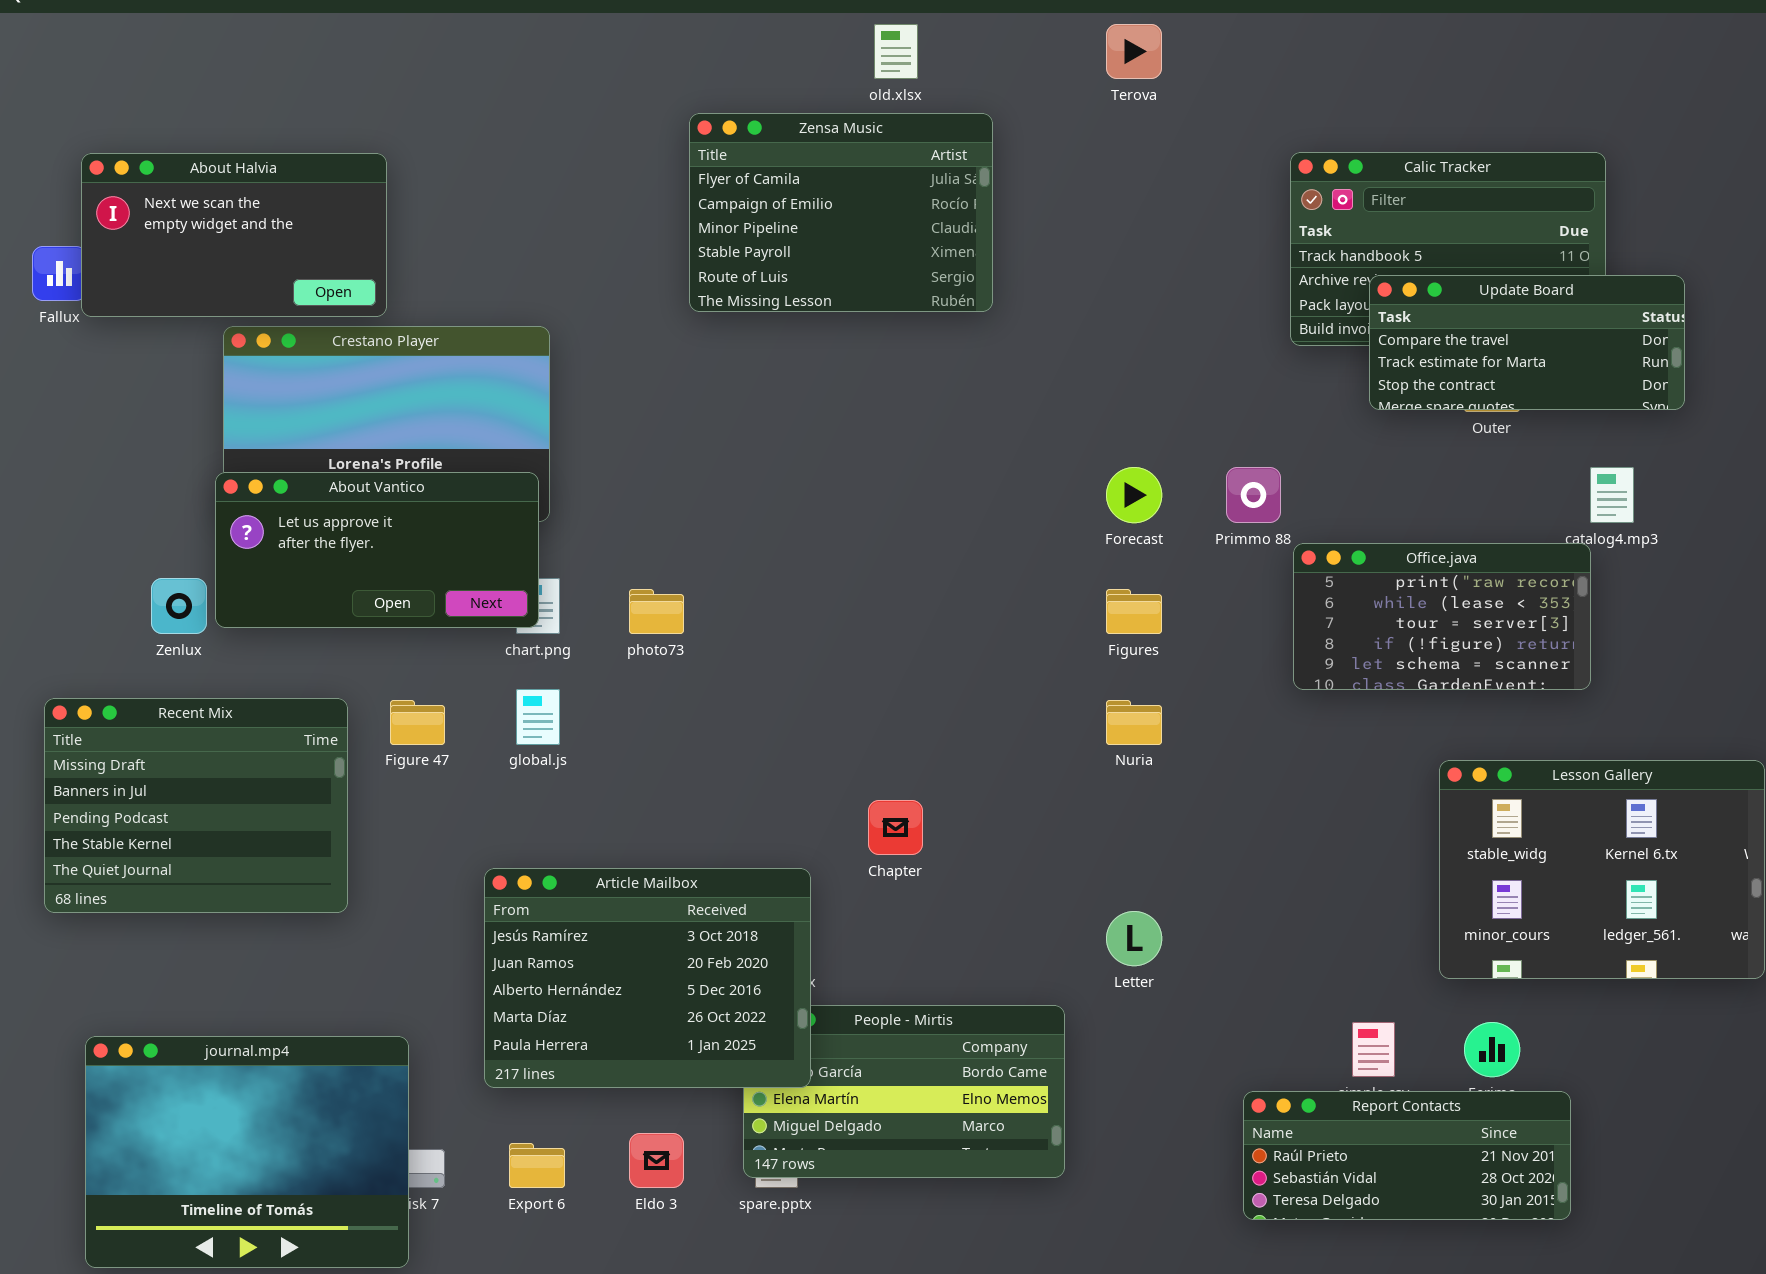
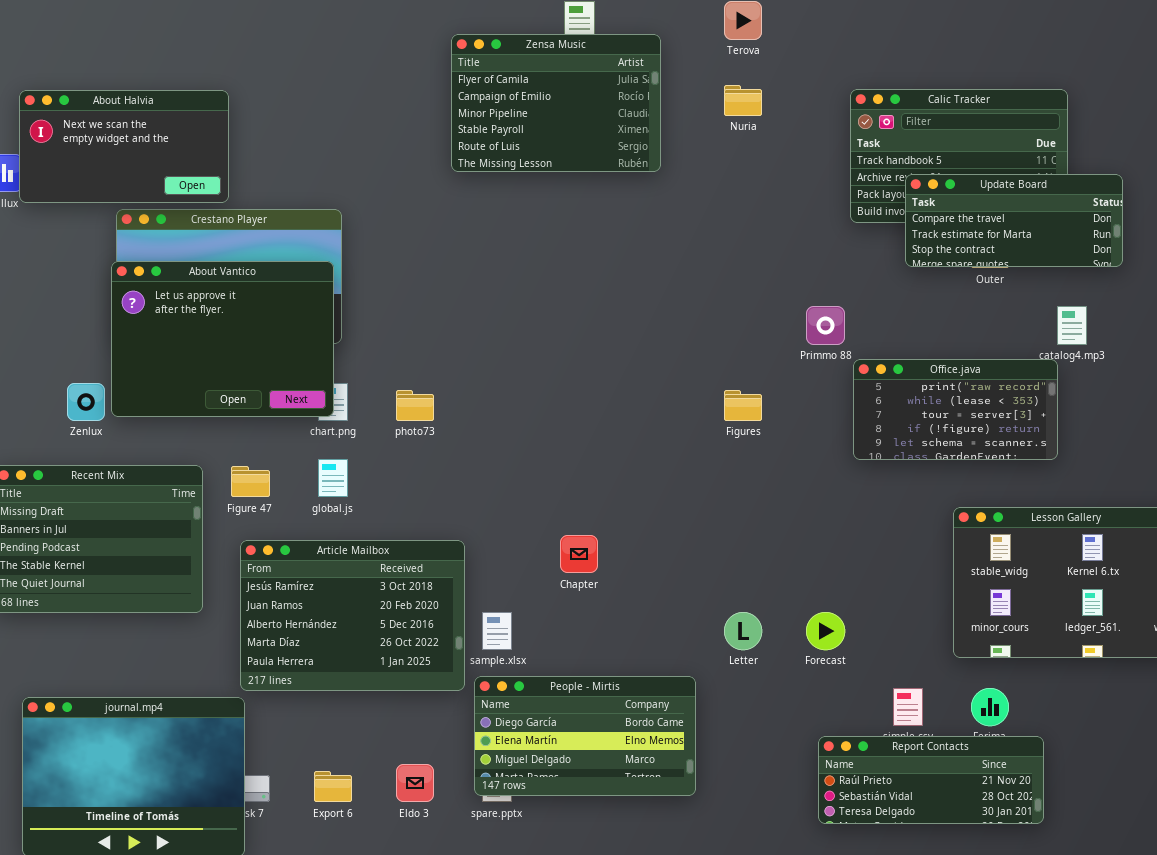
Zensa Music: [689,113,993,312] -> [451,34,661,172], moved
Forecast: [1106,467,1162,523] -> [806,612,845,650], moved
About Vantico: [215,472,539,628] -> [111,261,334,417], resized
Nuria: [1106,700,1162,745] -> [724,85,762,116], moved
Article Mailbox: [484,868,811,1088] -> [240,540,465,691], moved

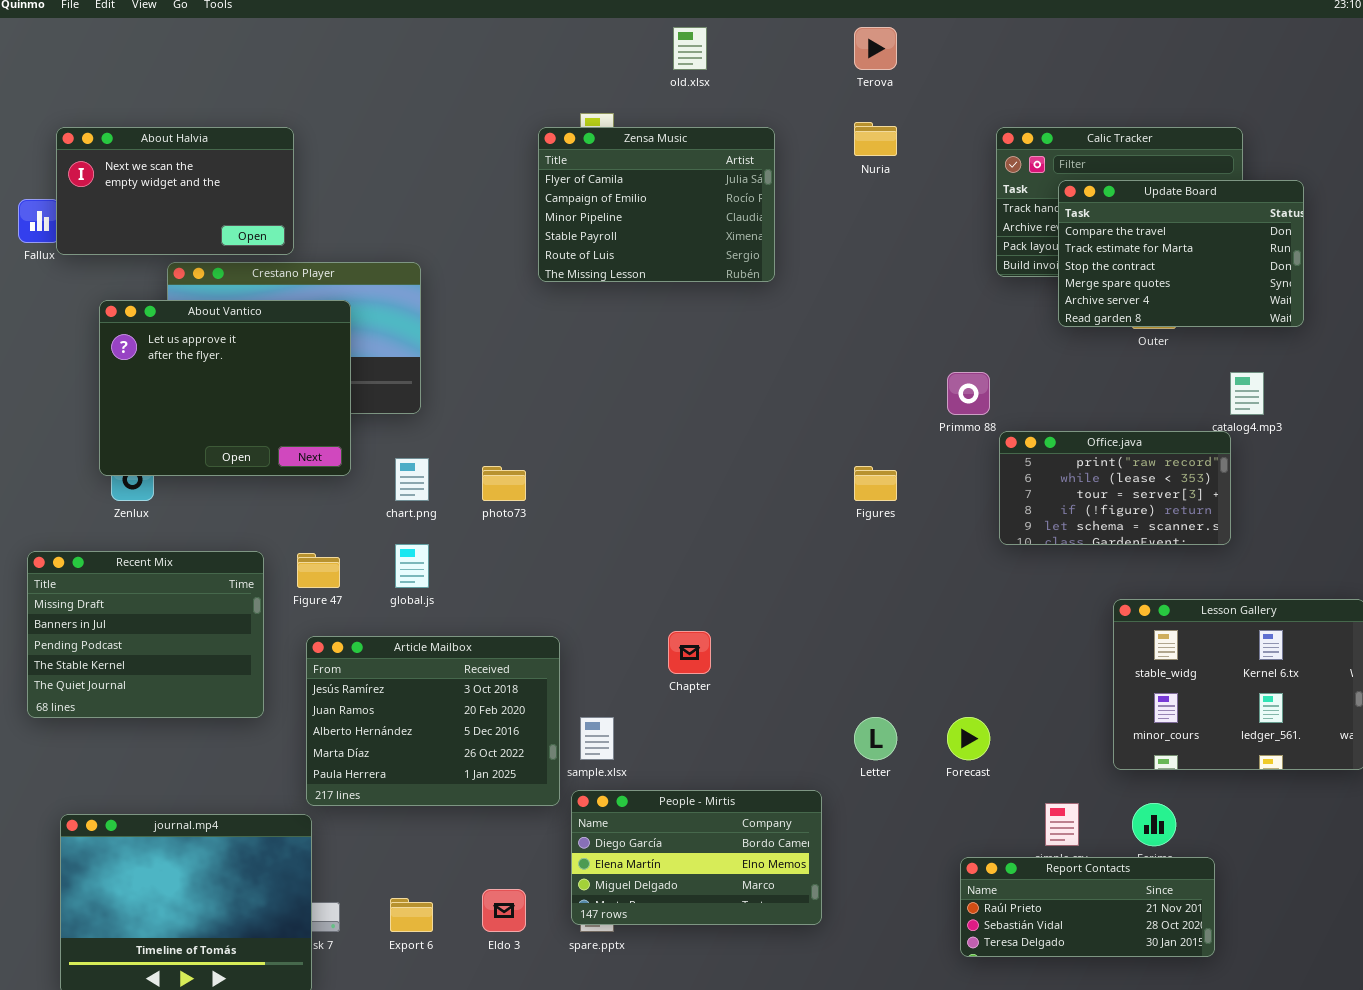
Zensa Music: [451,34,661,172] -> [538,127,775,282], moved
Update Board: [905,174,1123,267] -> [1058,180,1304,327], resized
About Vantico: [111,261,334,417] -> [99,300,351,476], moved

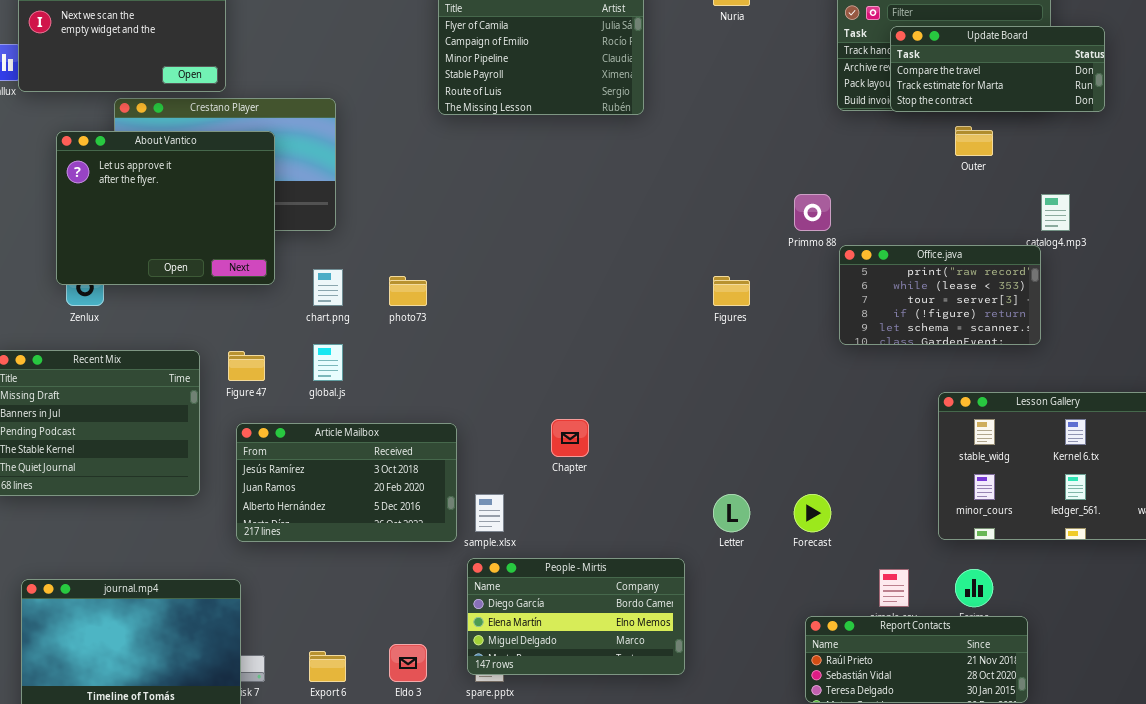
Update Board: [1058,180,1304,327] -> [890,26,1105,112], resized
Article Mailbox: [306,636,560,806] -> [236,423,457,542], resized

